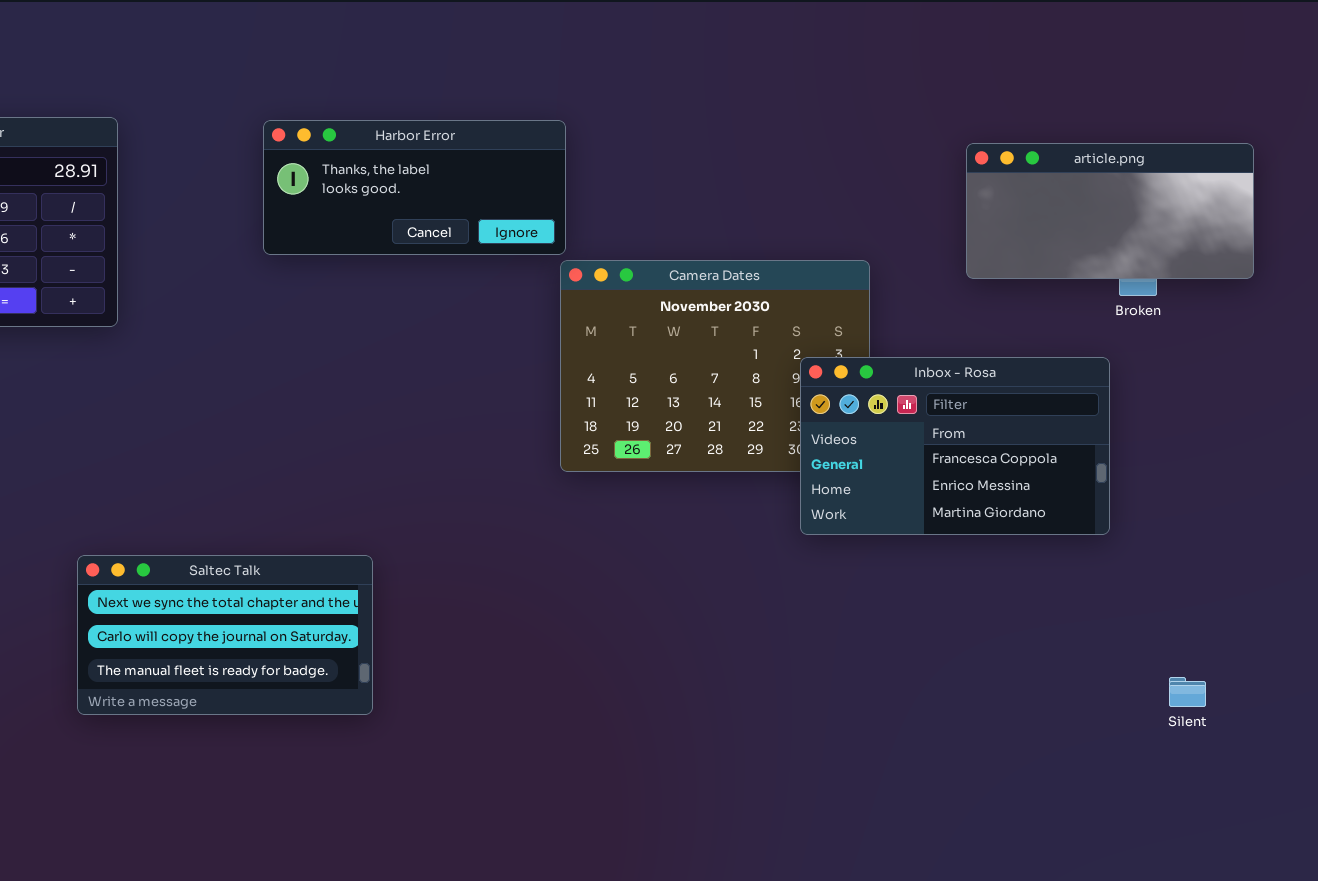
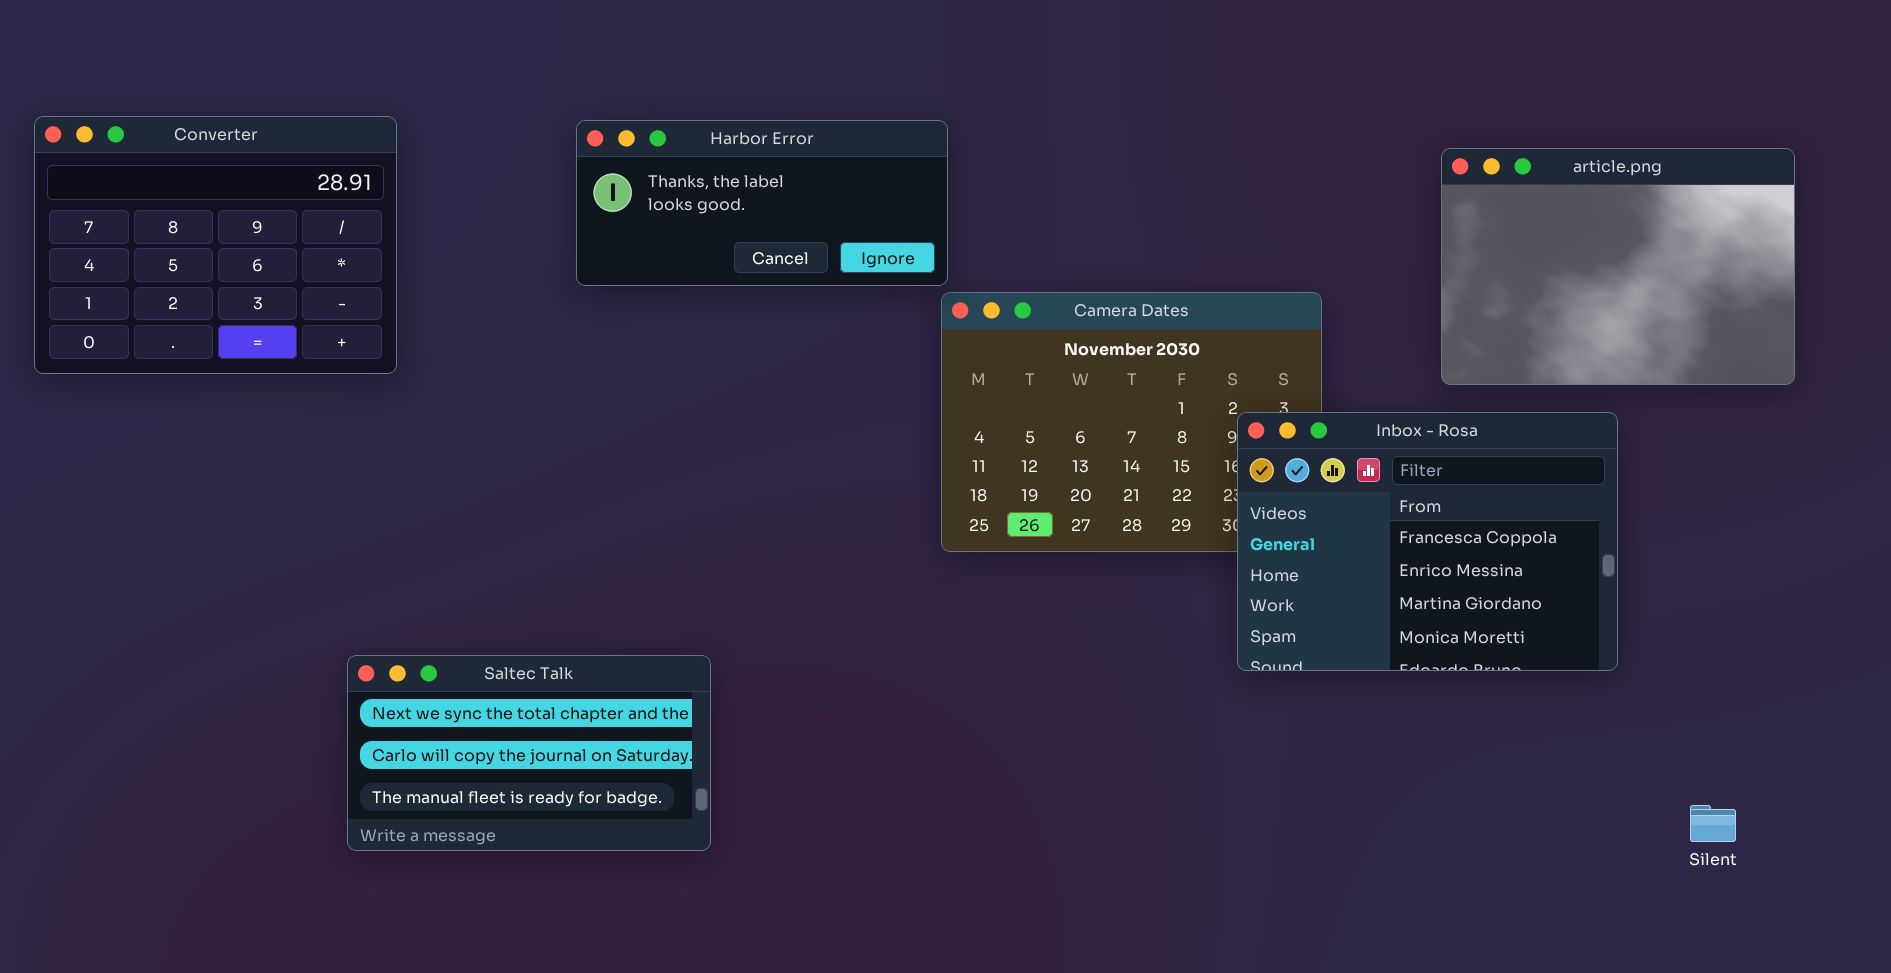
article.png: [966,143,1254,279] -> [1441,148,1795,385], resized
Inbox - Rosa: [800,357,1110,535] -> [1237,412,1618,671], resized

